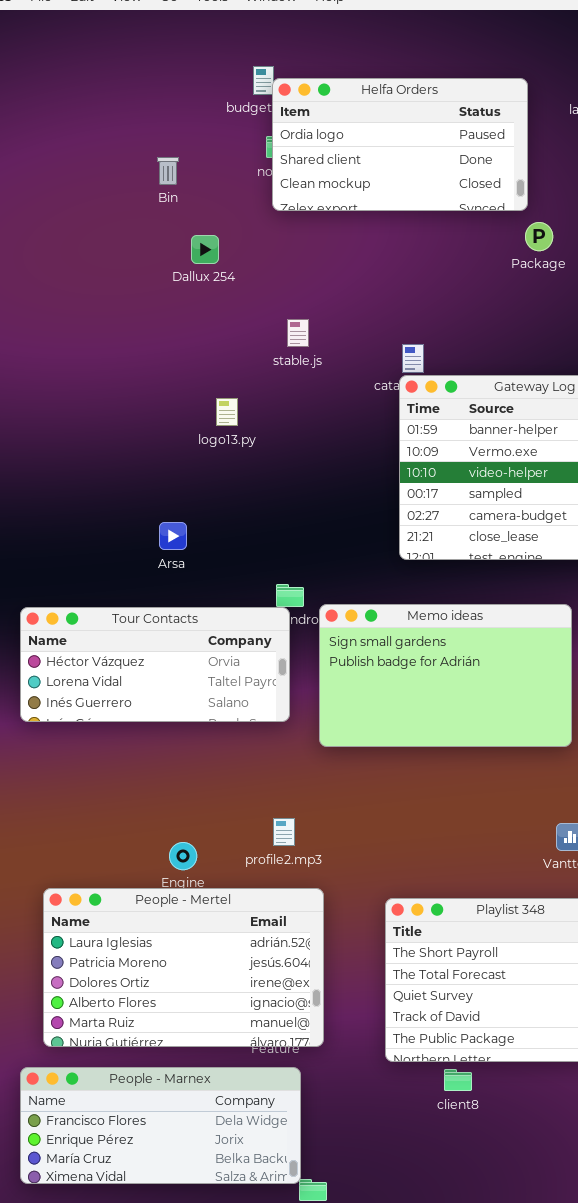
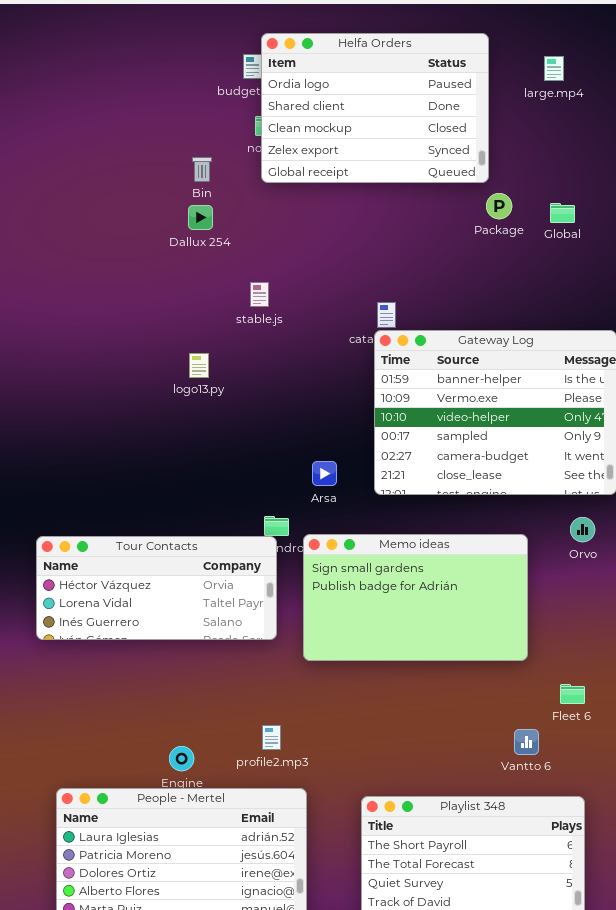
Helfa Orders: [272,78,528,211] -> [261,33,489,183], resized
Bin: [157,157,179,185] -> [192,157,212,182], moved
stable.js: [287,319,309,347] -> [250,282,269,307], moved
logo13.py: [216,398,238,426] -> [189,353,209,378], moved
Arsa: [159,522,187,550] -> [312,461,337,486], moved

